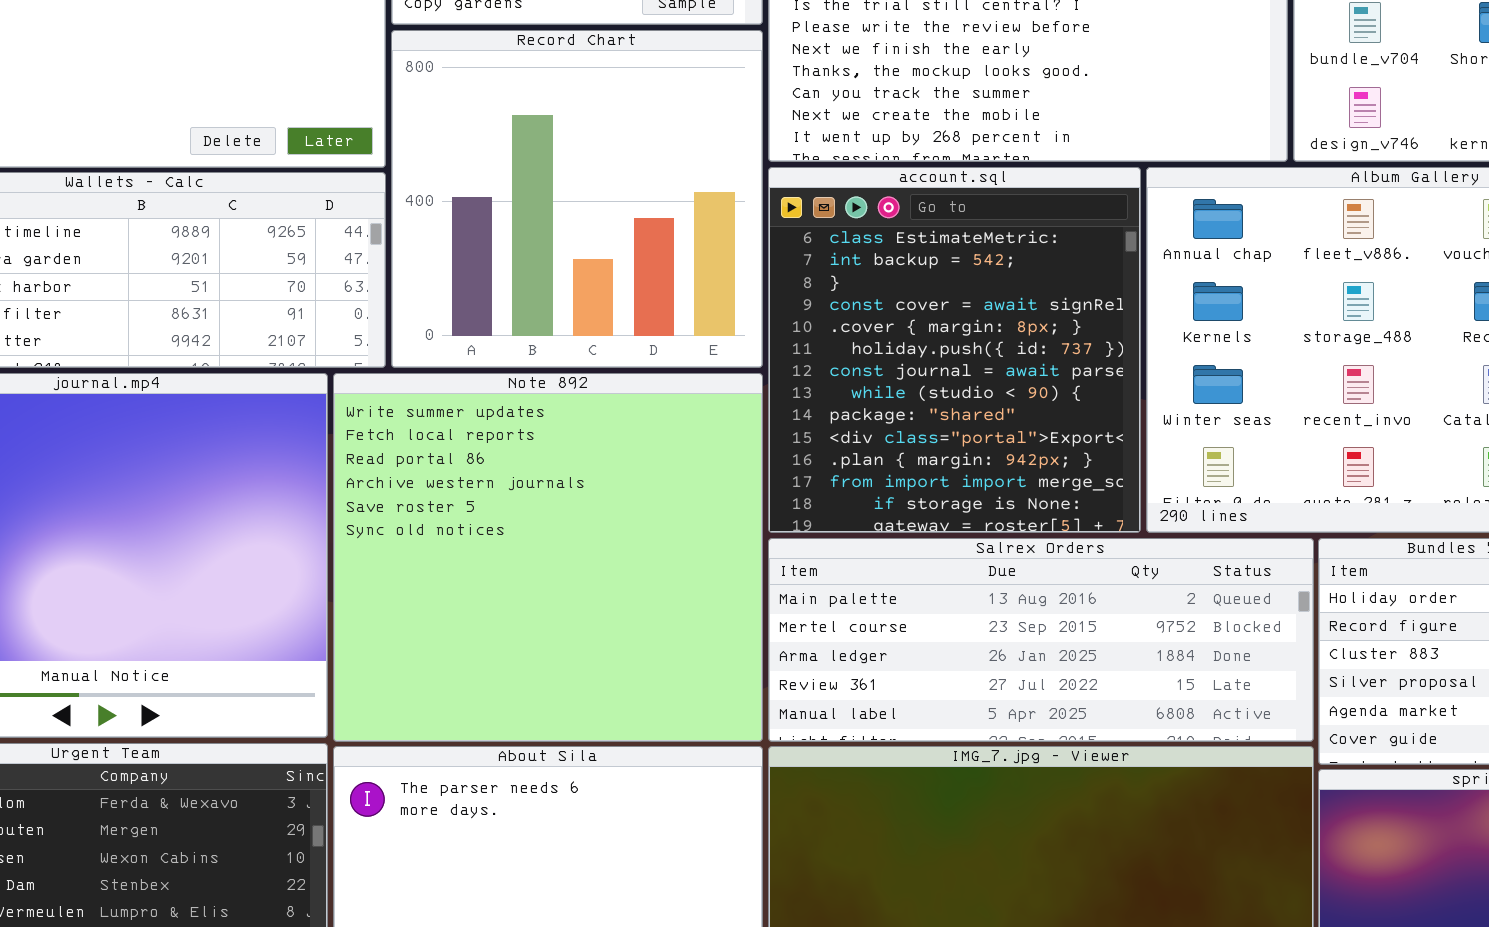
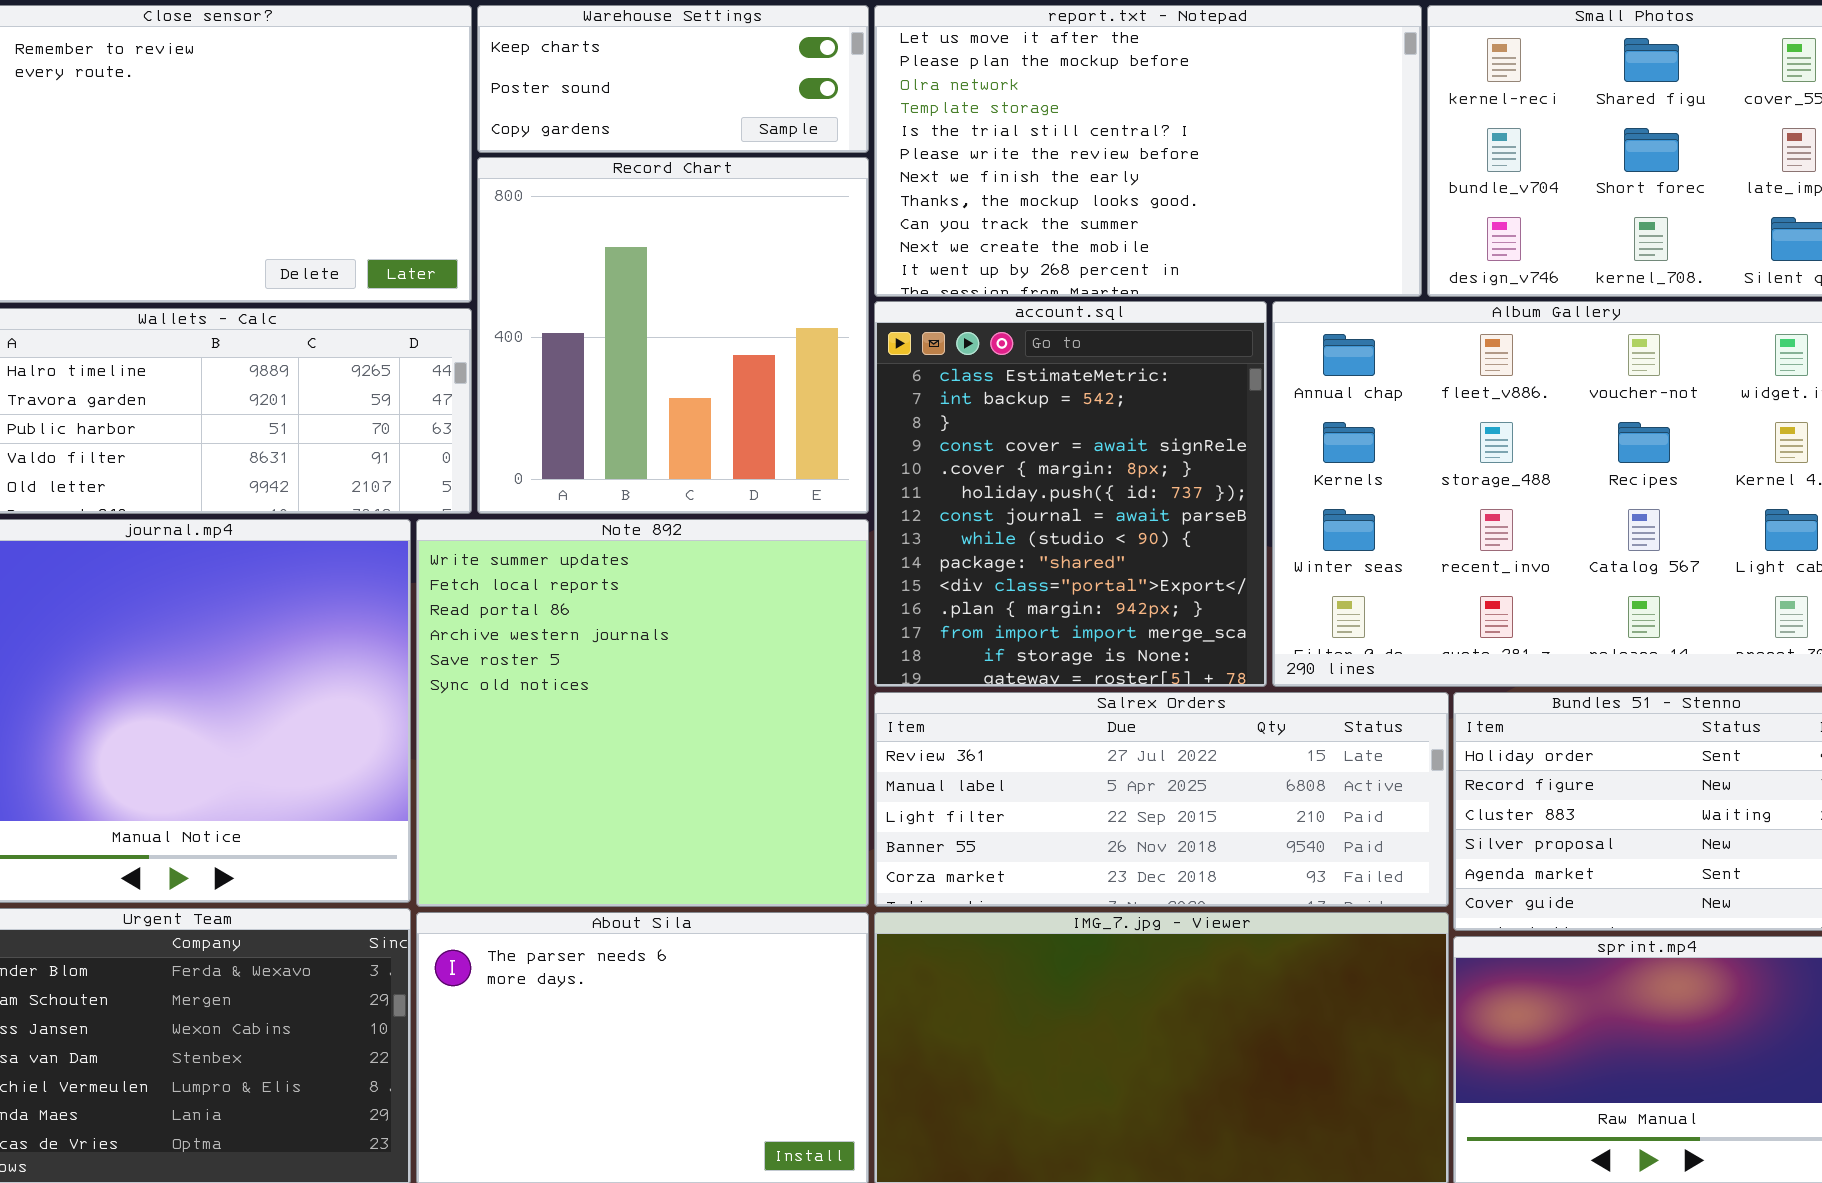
Salrex Orders: [768,538,1314,742] -> [874,692,1449,907], scrolled down 3 rows

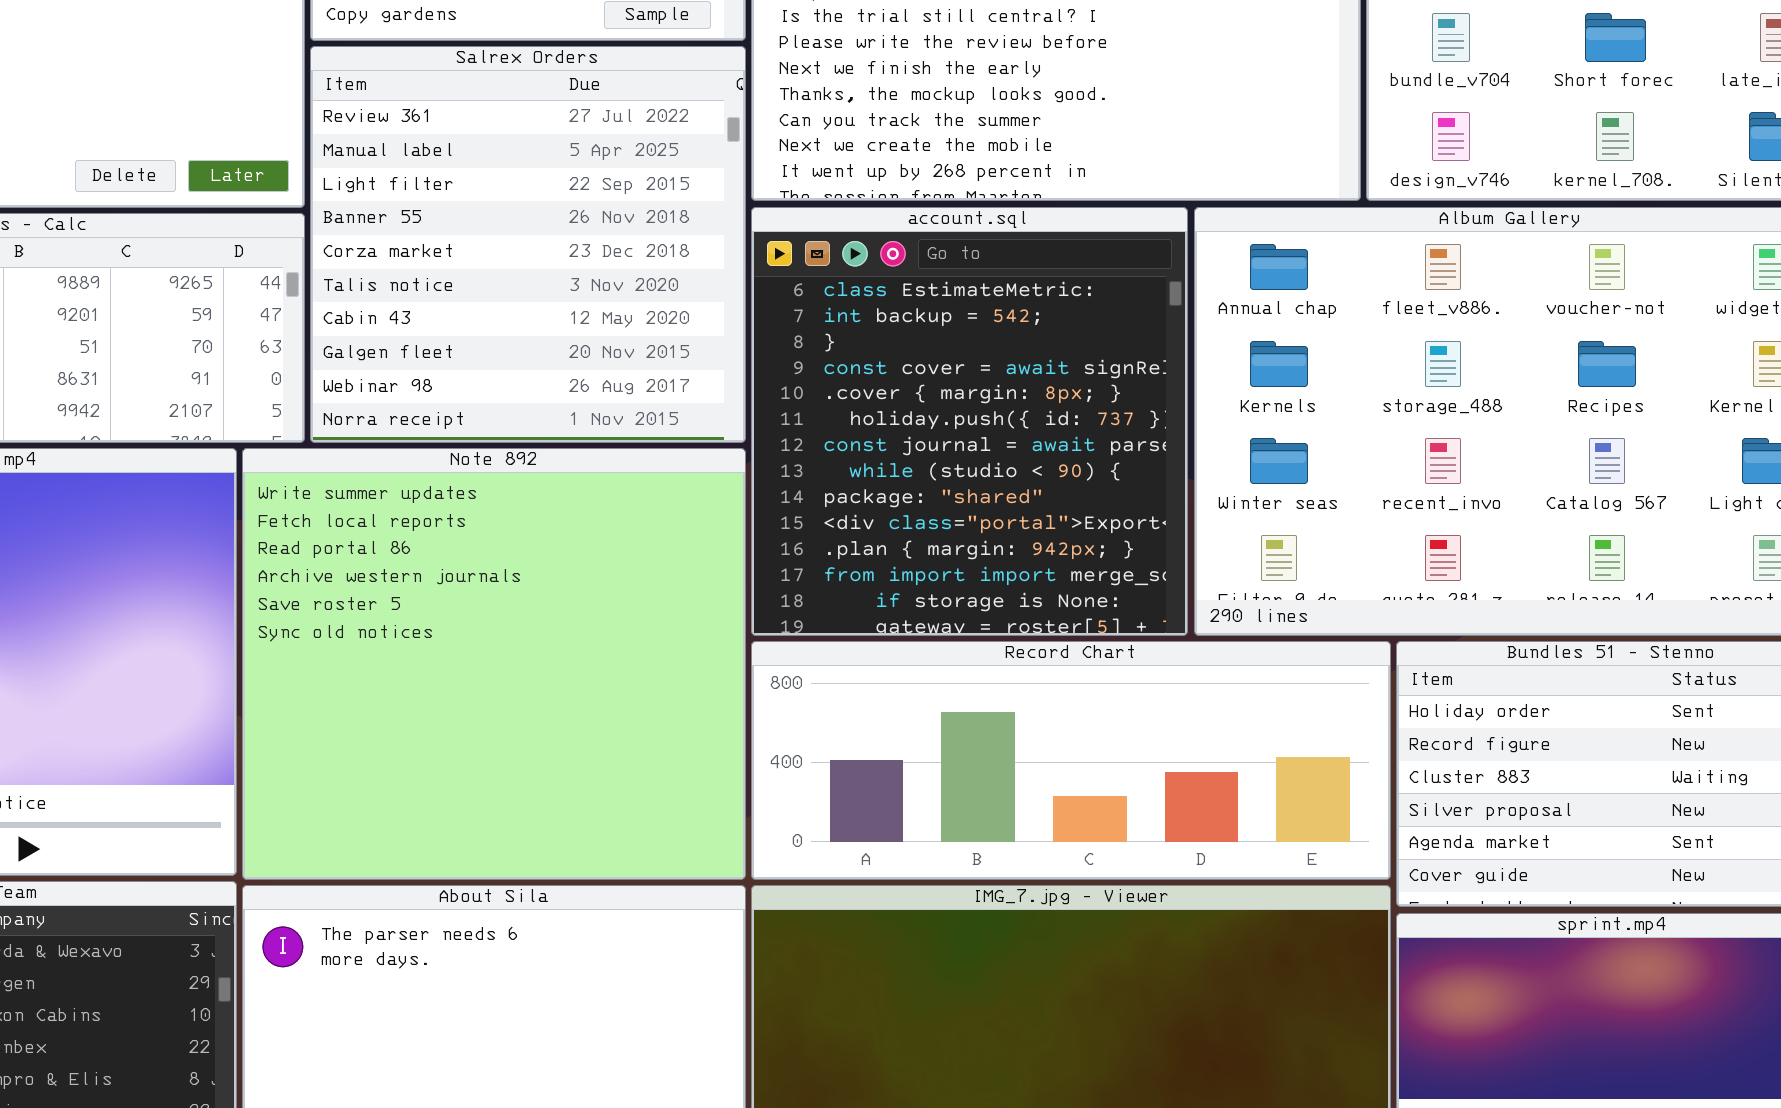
Record Chart: [477,157,869,514] -> [751,641,1391,880], moved, resized
Salrex Orders: [874,692,1449,907] -> [310,46,746,443], moved, resized

